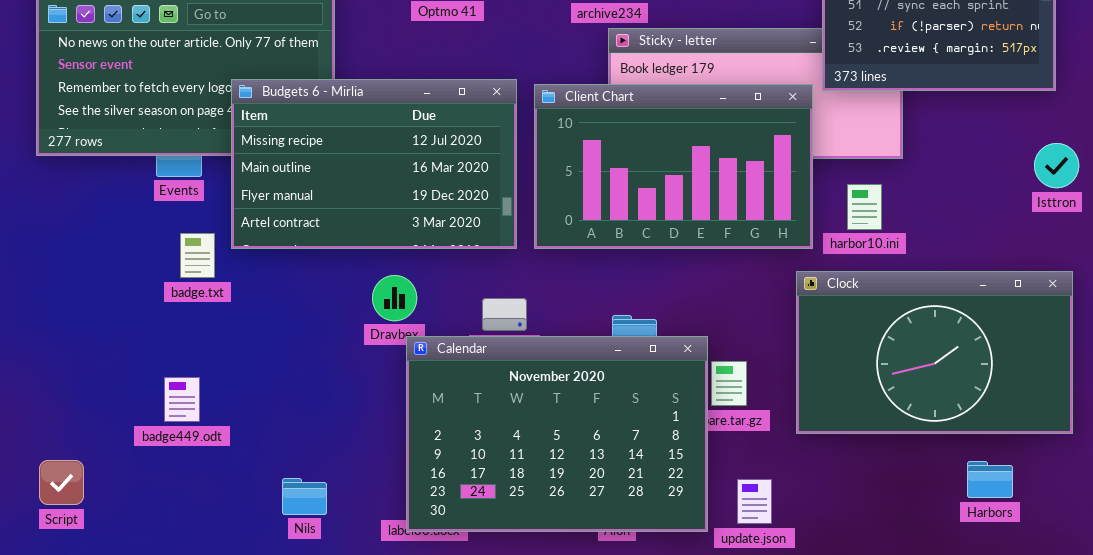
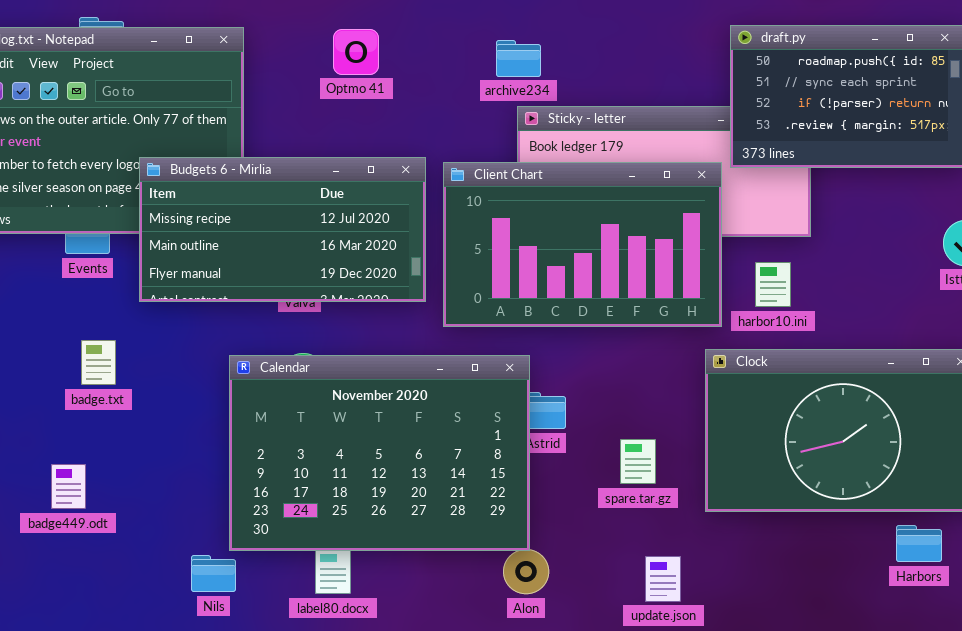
Budgets 6 - Mirlia: [231,79,517,249] -> [139,157,426,302], resized
badge.txt: [180,233,215,278] -> [81,340,116,385], moved
Calendar: [406,336,708,532] -> [229,355,530,551], moved
badge449.odt: [164,377,200,422] -> [51,464,86,509], moved
Harbors: [967,461,1013,498] -> [896,525,942,562], moved

